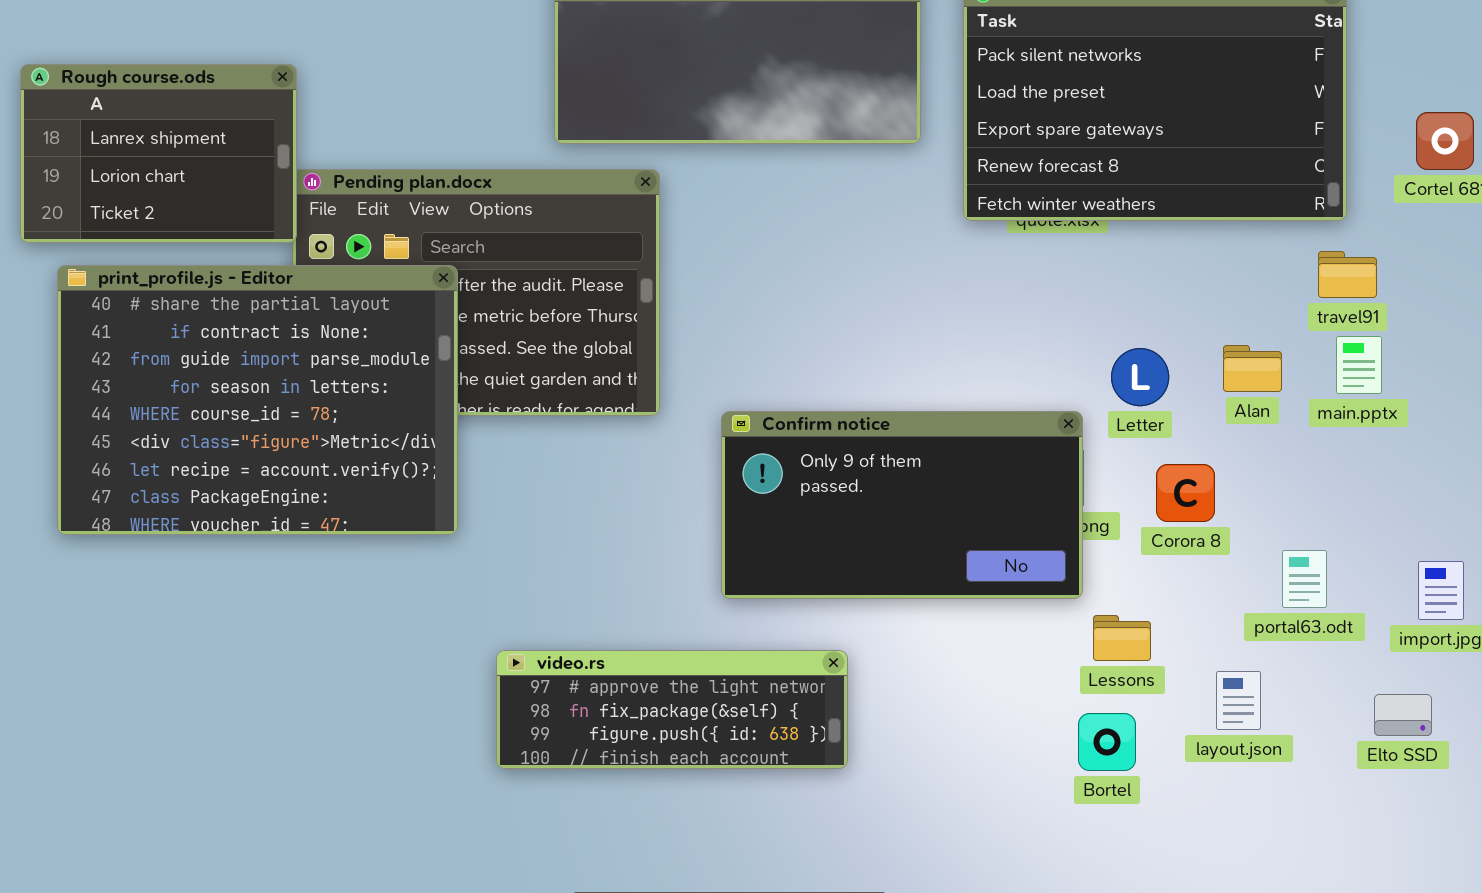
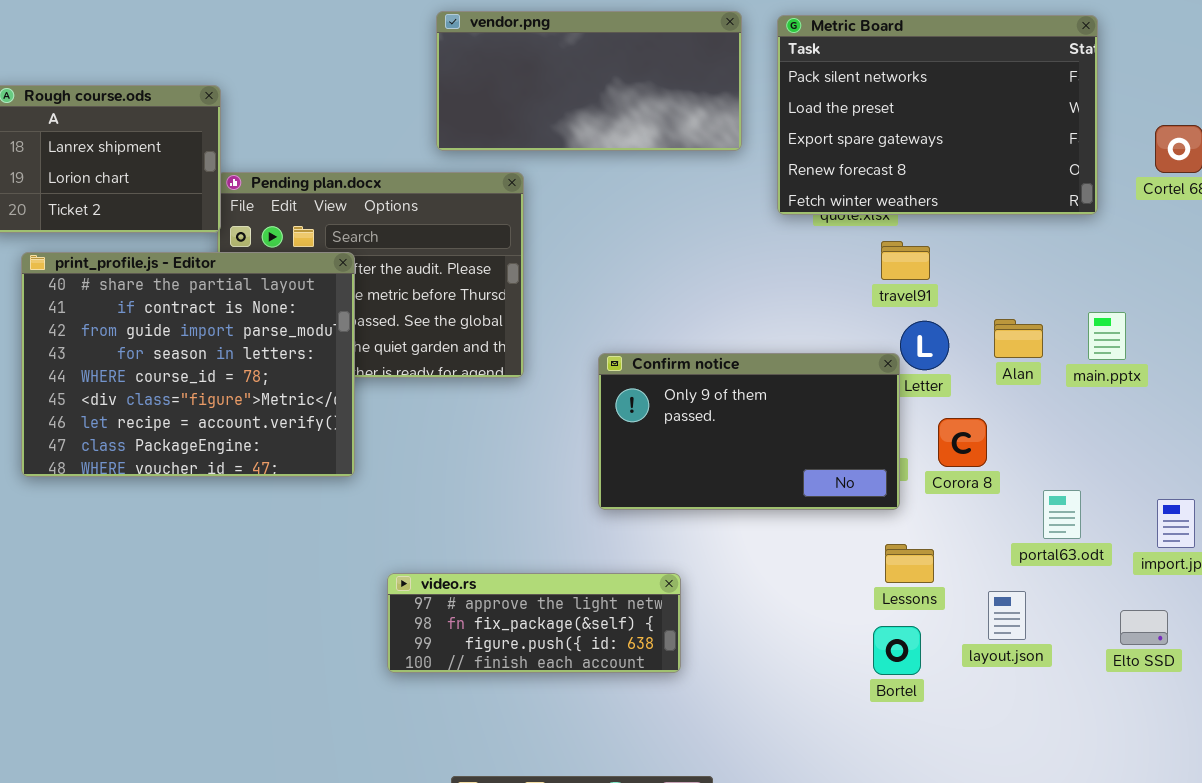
travel91: [1318,251,1377,298] -> [881,241,930,280], moved
Confirm notice: [721,411,1083,599] -> [598,353,900,510], moved

